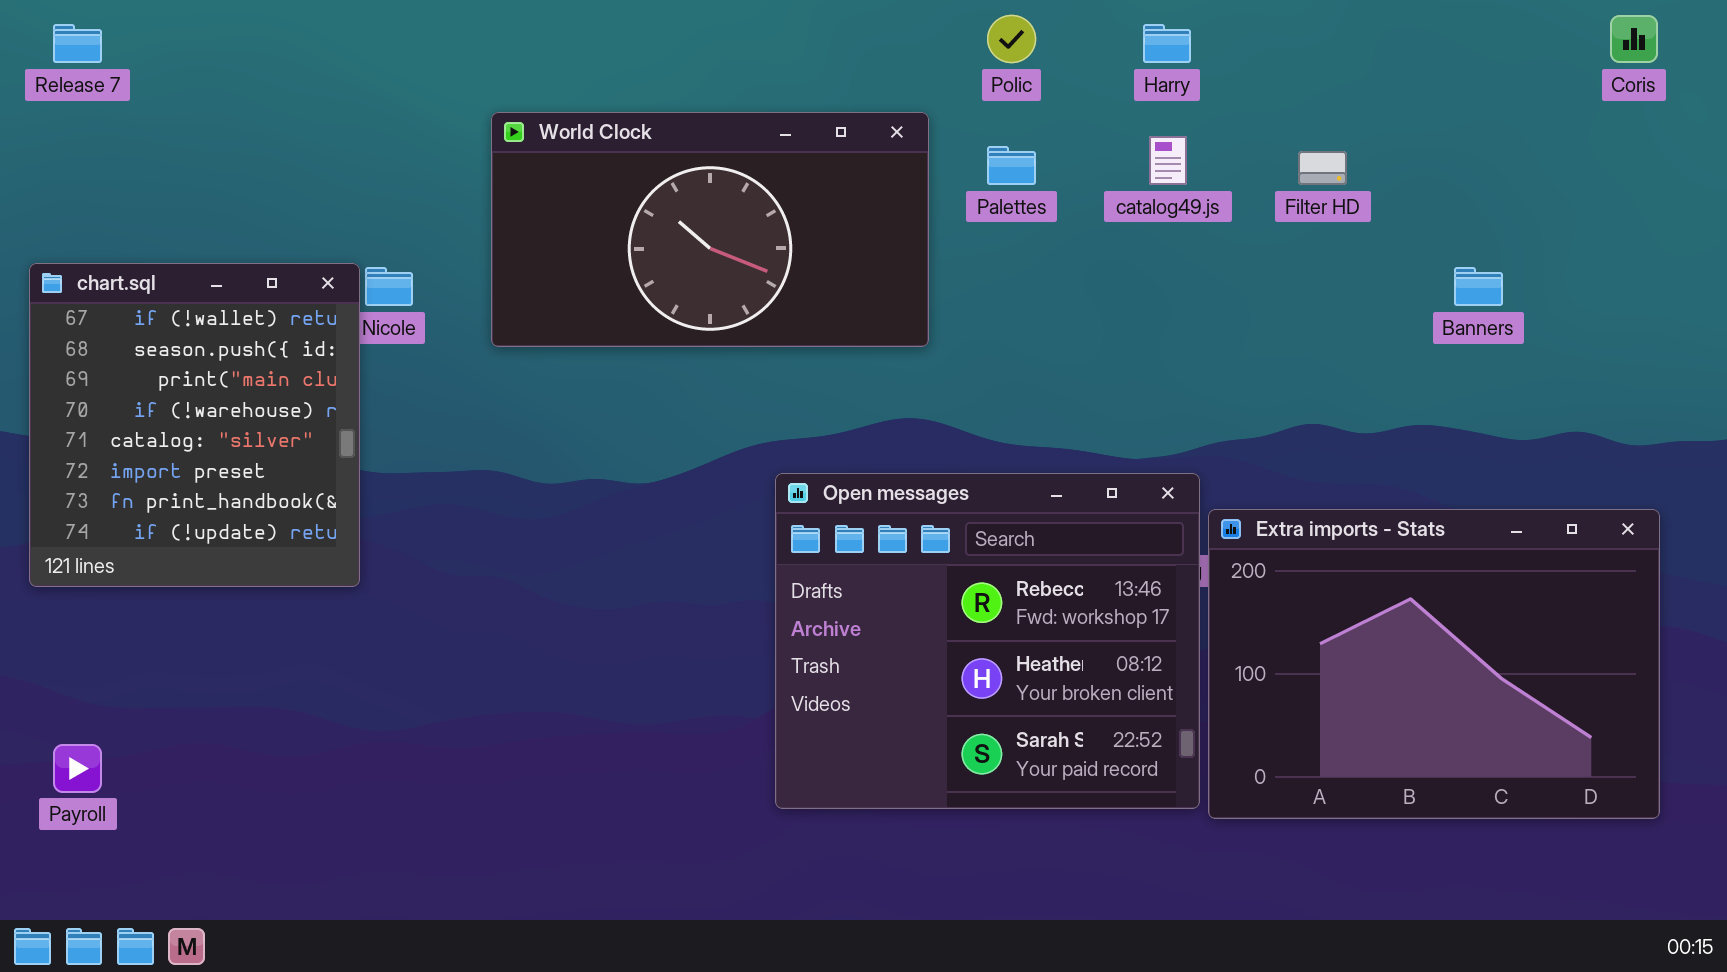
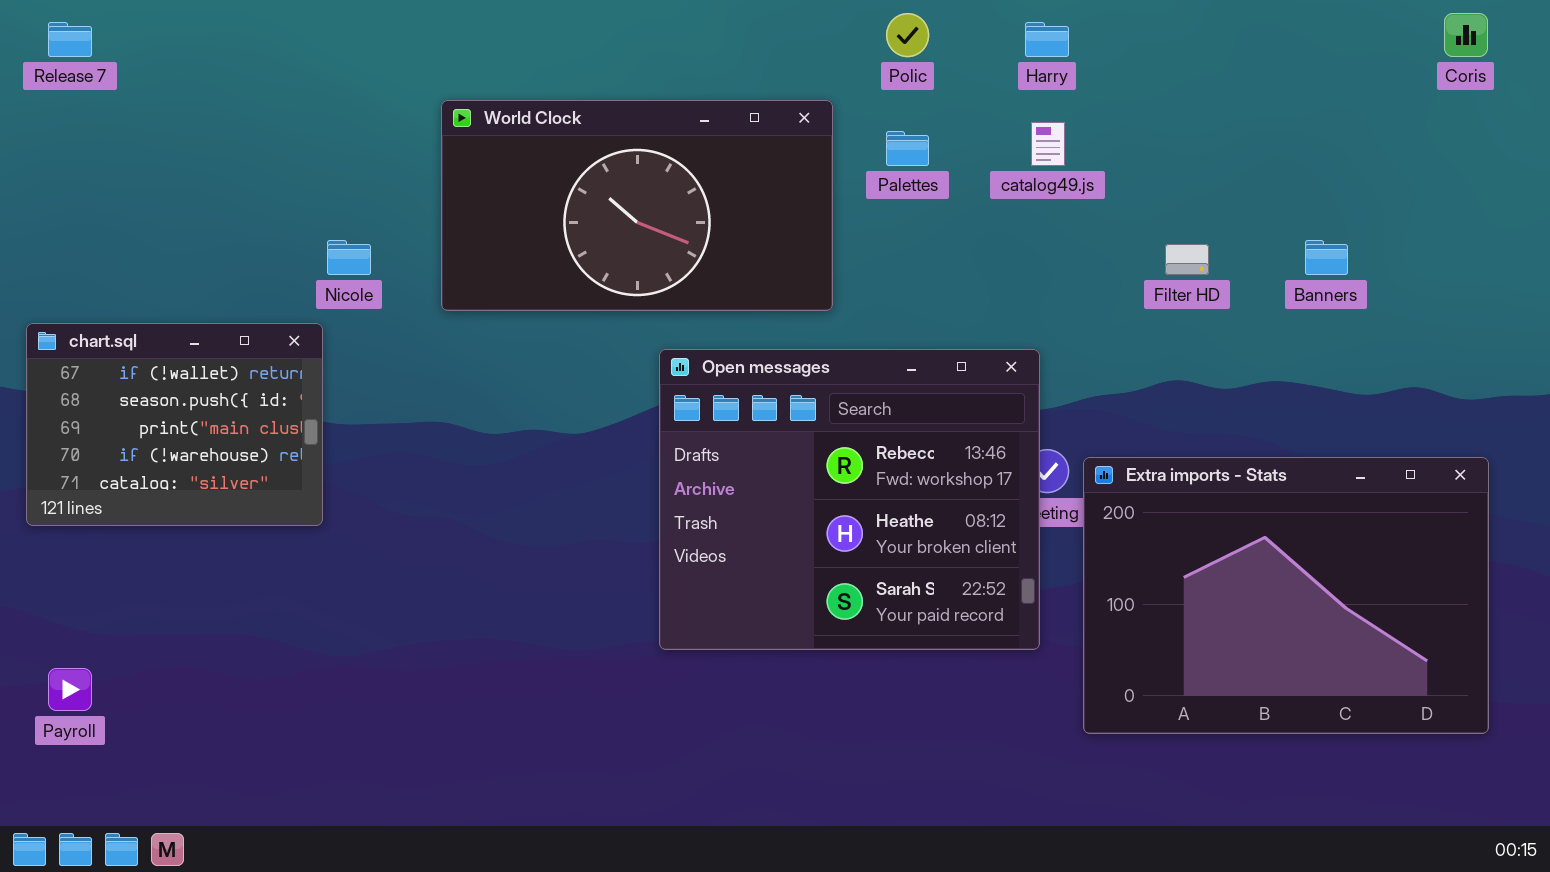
Filter HD: [1298,151,1347,185] -> [1165,244,1209,275], moved
chart.sql: [29,263,360,587] -> [26,323,323,526], resized
Open messages: [775,473,1200,809] -> [659,349,1040,650], moved

